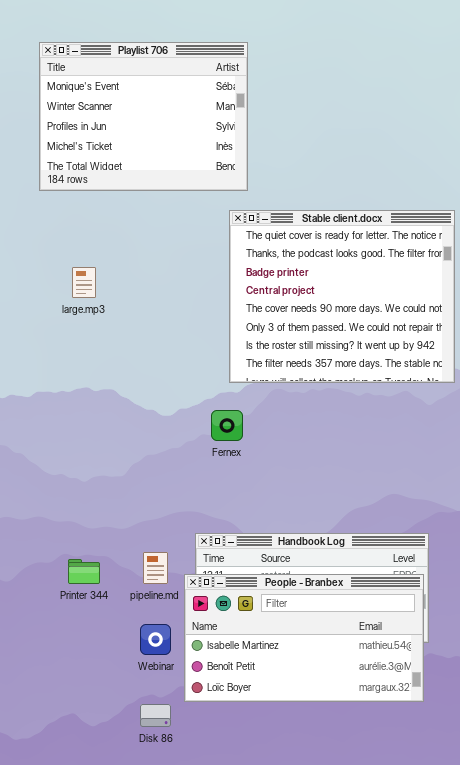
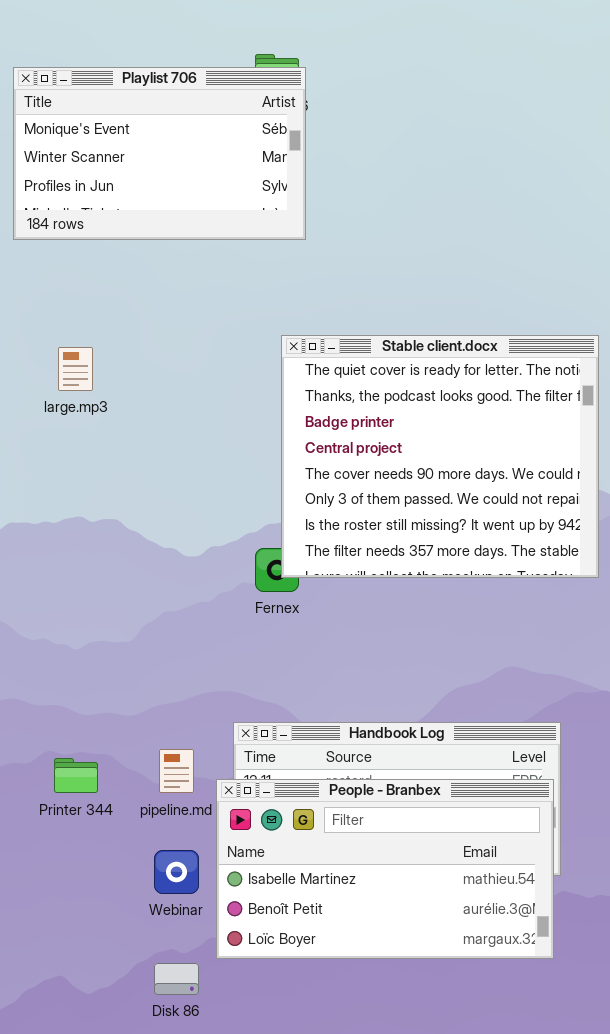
Playlist 706: [39,42,248,191] -> [13,67,306,240], resized
Stable client.docx: [229,210,455,383] -> [281,335,599,578], moved

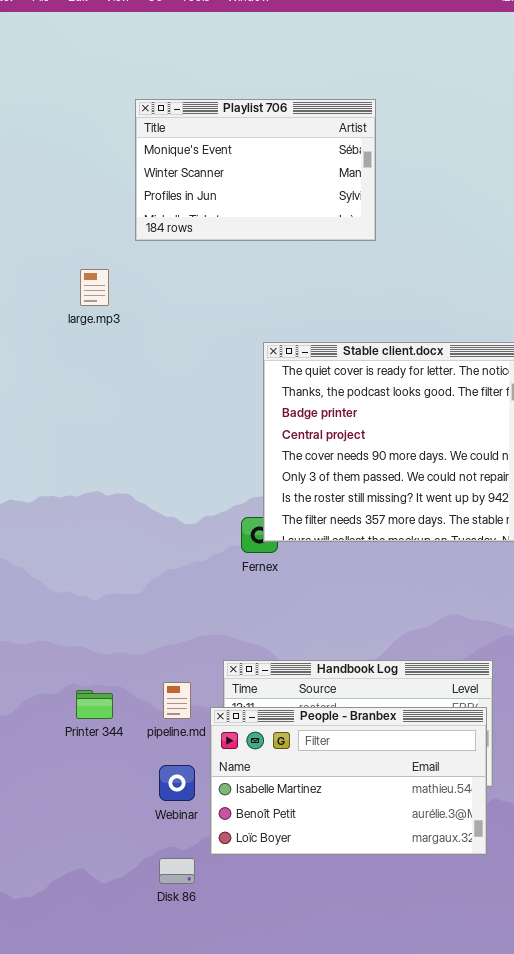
Playlist 706: [13,67,306,240] -> [135,99,376,241], moved
large.mp3: [58,347,93,391] -> [80,269,109,306], moved

